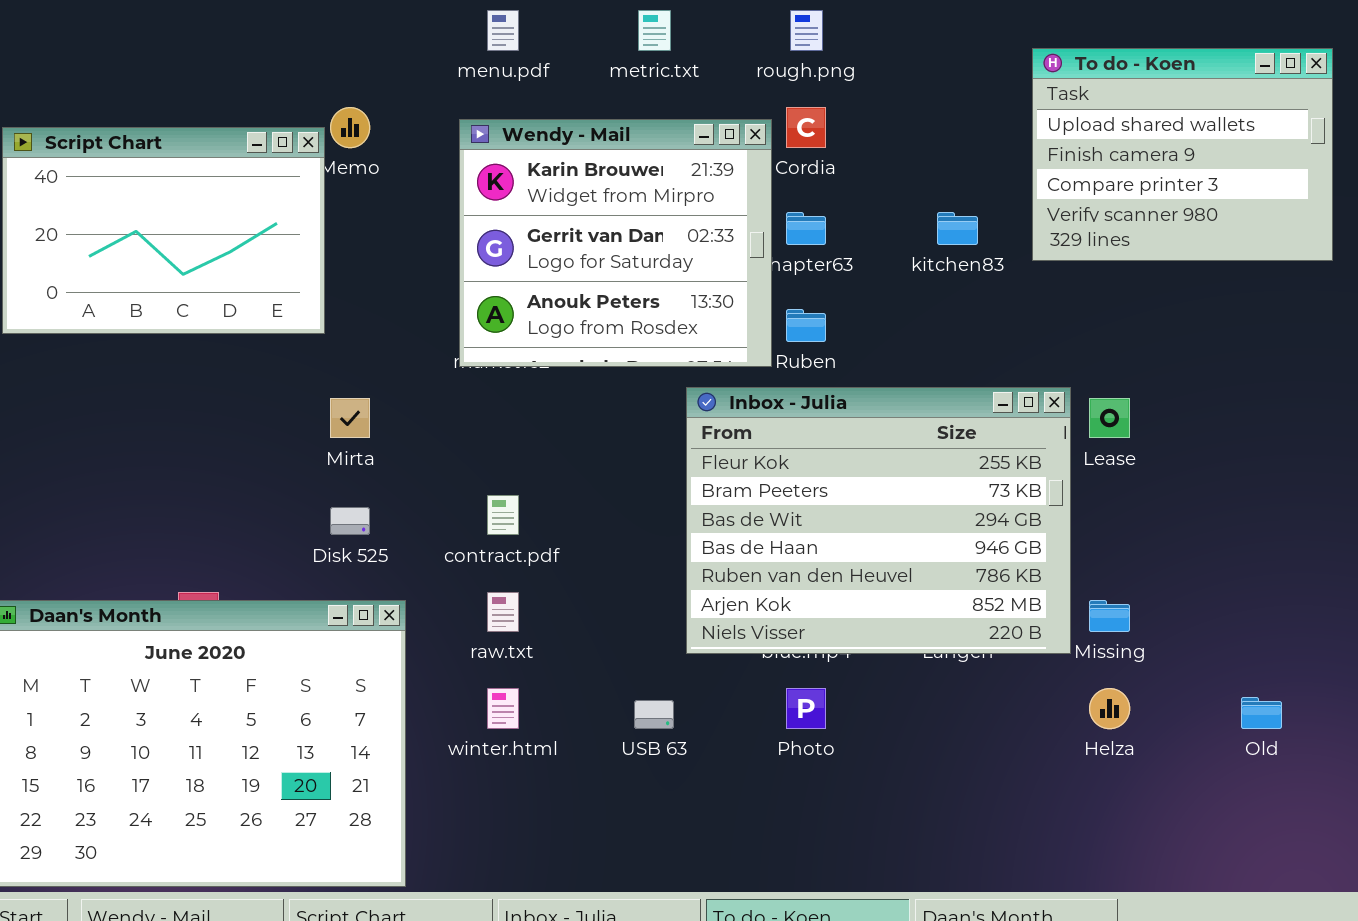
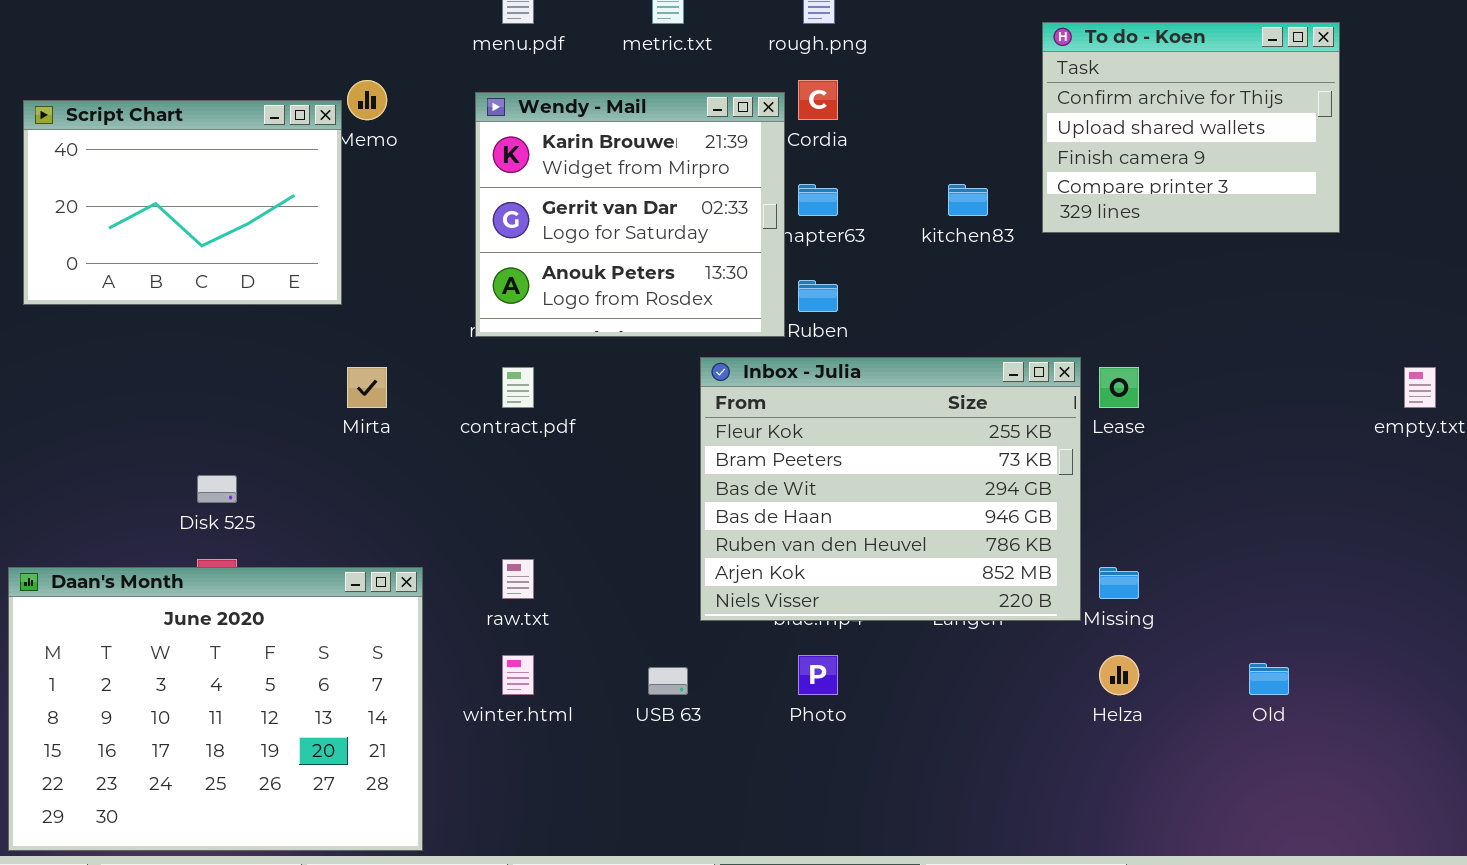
To do - Koen: [1032,48,1333,261] -> [1042,22,1340,233], scrolled up 1 row
contract.pdf: [487,495,519,535] -> [502,367,534,408], moved
Disk 525: [330,507,370,535] -> [197,475,237,503], moved

